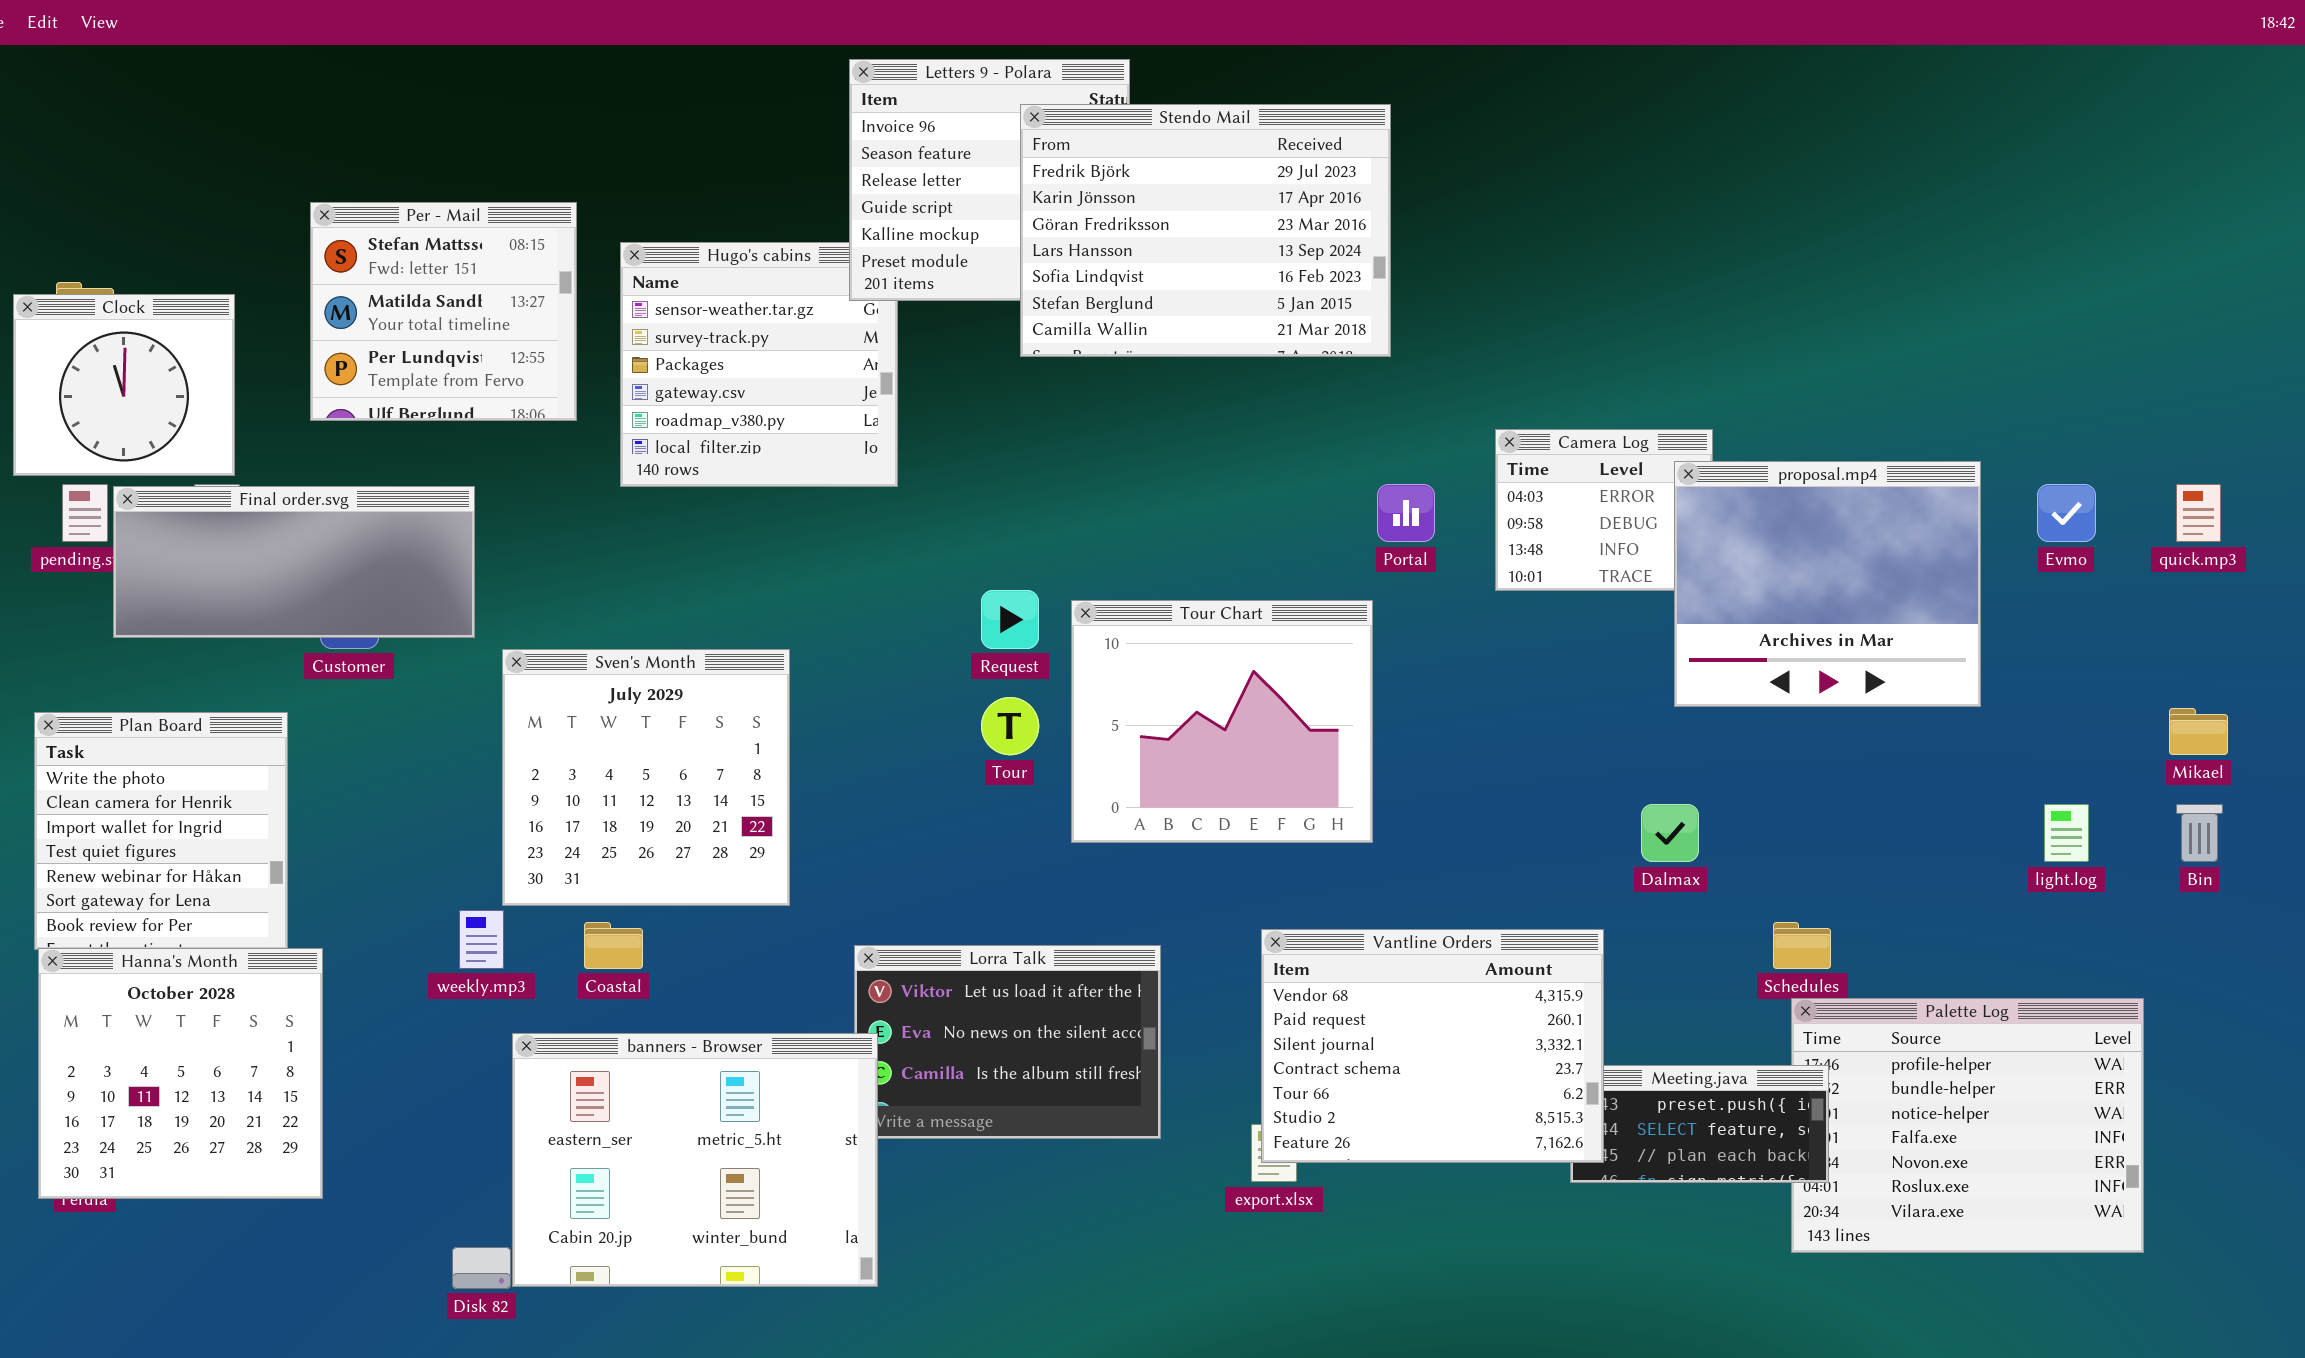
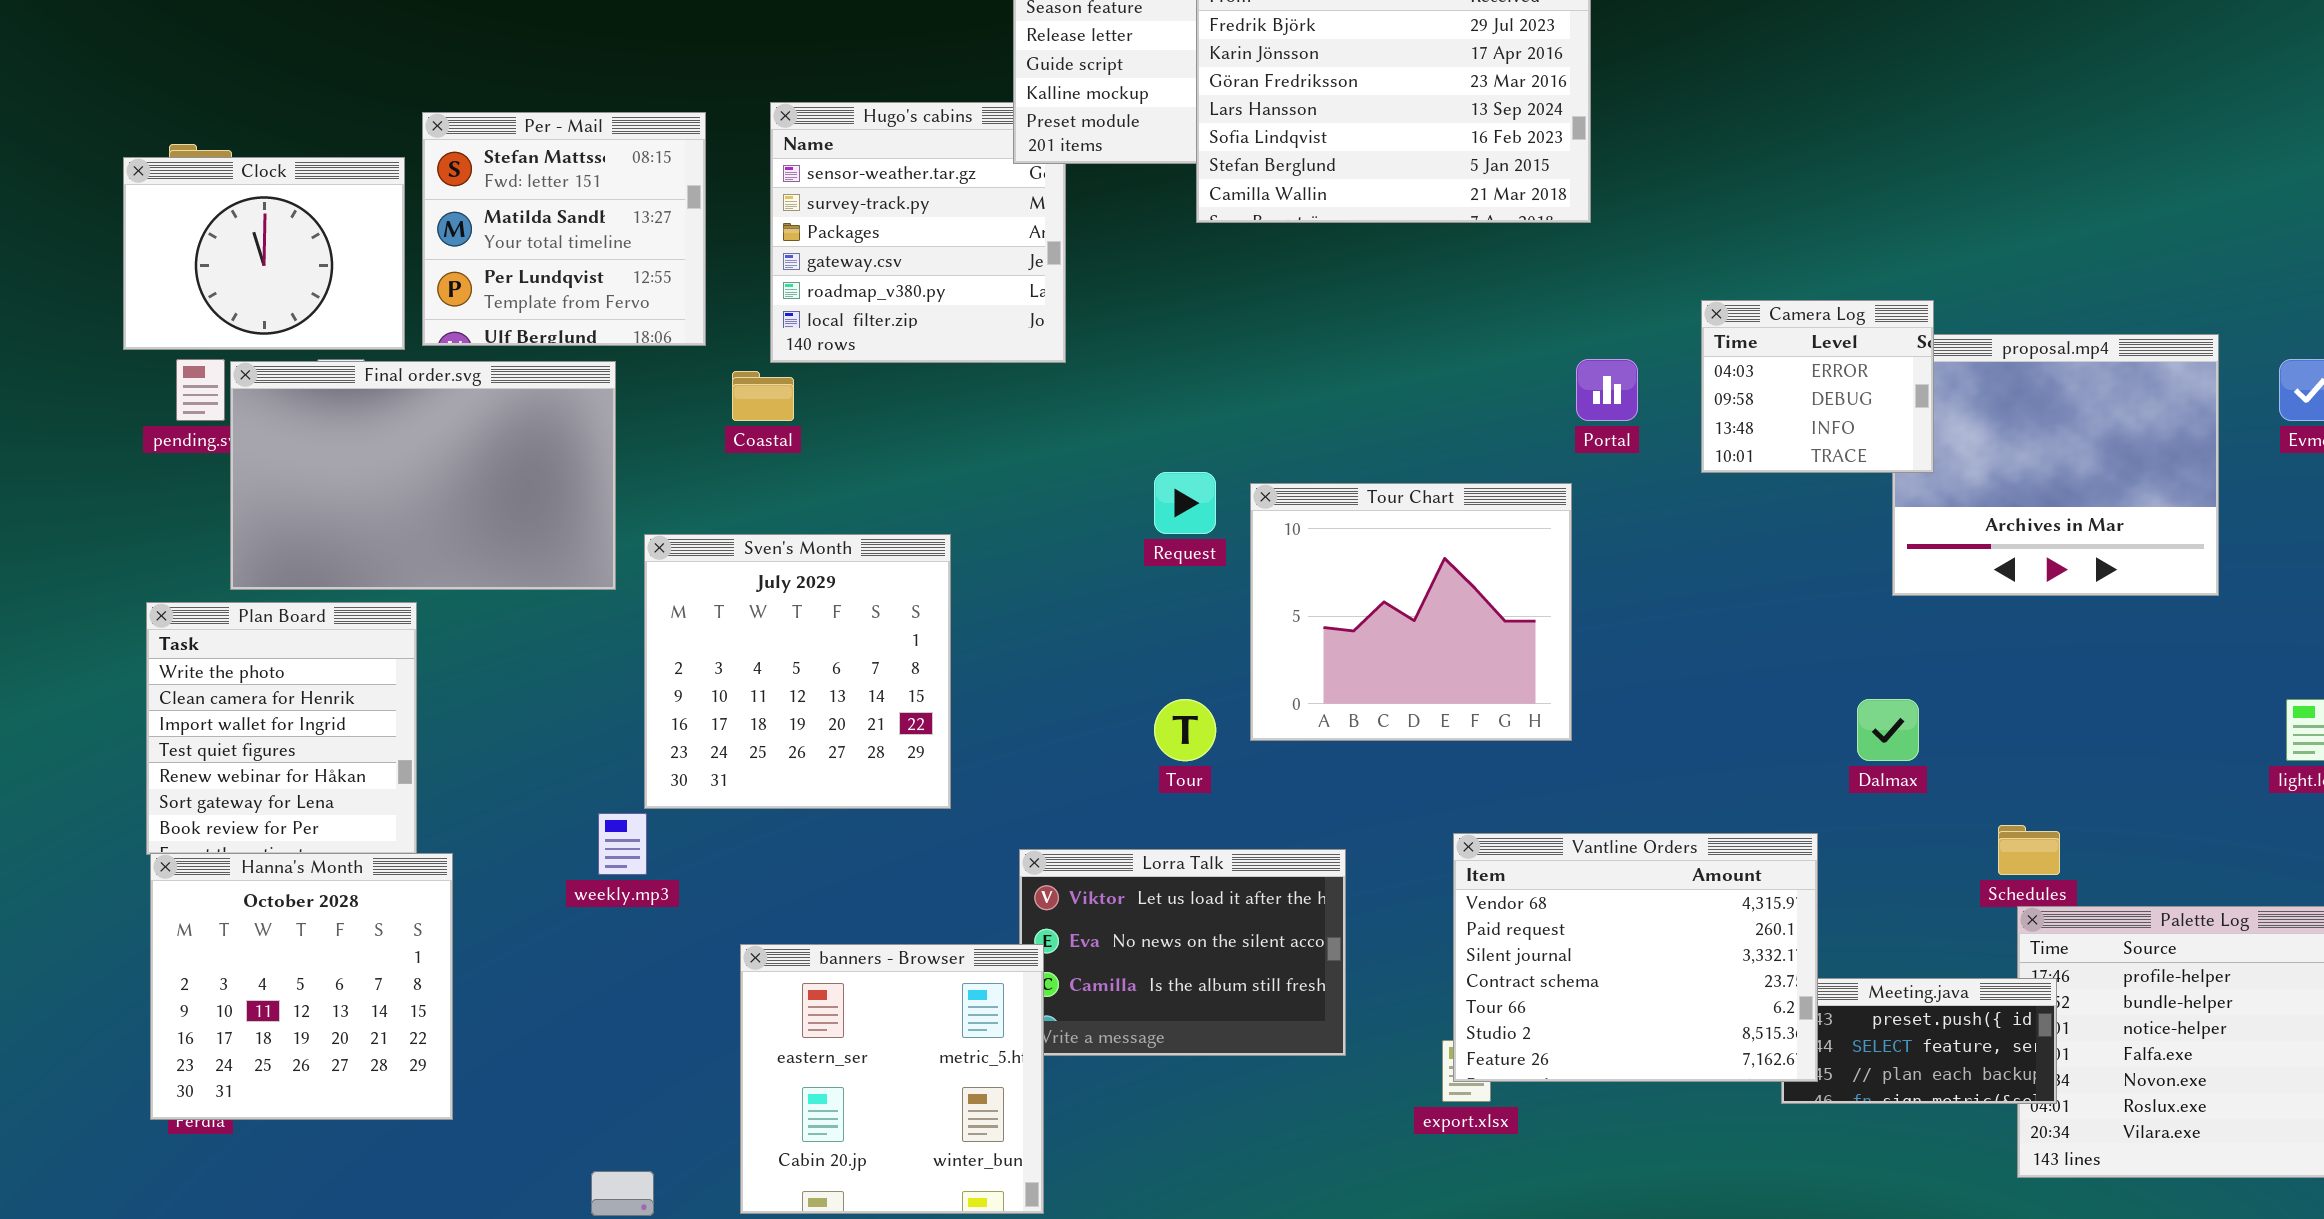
Per - Mail: [310,202,577,421] -> [422,112,706,346], moved
Clock: [13,294,235,476] -> [123,157,405,350], resized
Camera Log: [1495,429,1713,591] -> [1701,300,1934,473], raised
Final order.svg: [113,486,475,638] -> [230,361,616,590], resized
Tour: [981,697,1039,755] -> [1154,699,1216,761], moved
Coastal: [584,922,643,969] -> [732,371,794,421], moved
banners - Browser: [512,1033,878,1287] -> [740,944,1044,1214], resized

